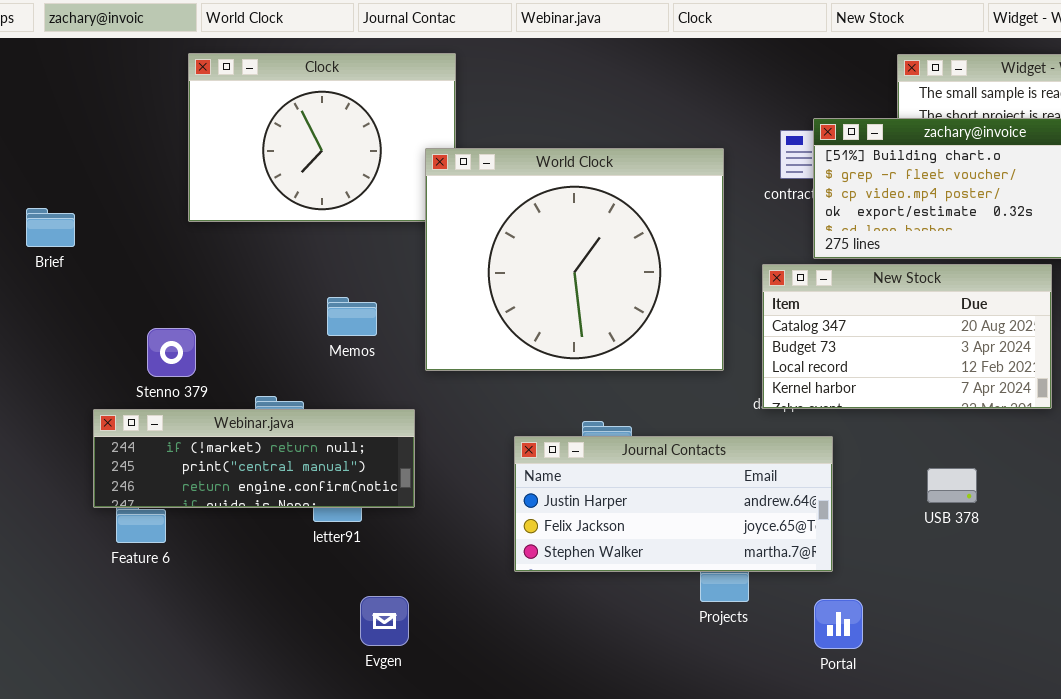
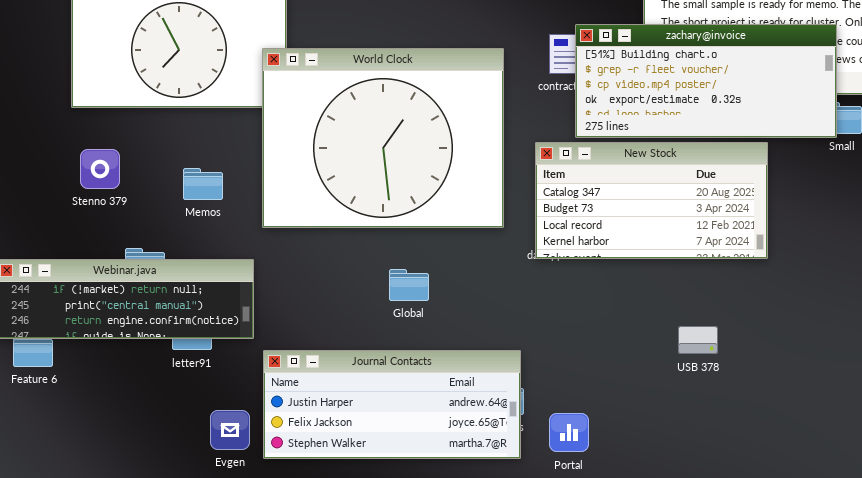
Stenno 379: [147,328,196,377] -> [80,149,120,189], moved
Journal Contacts: [514,436,833,572] -> [263,350,521,459], moved
USB 378: [927,468,977,503] -> [678,326,718,354], moved
Portal: [814,599,863,649] -> [549,413,589,452], moved

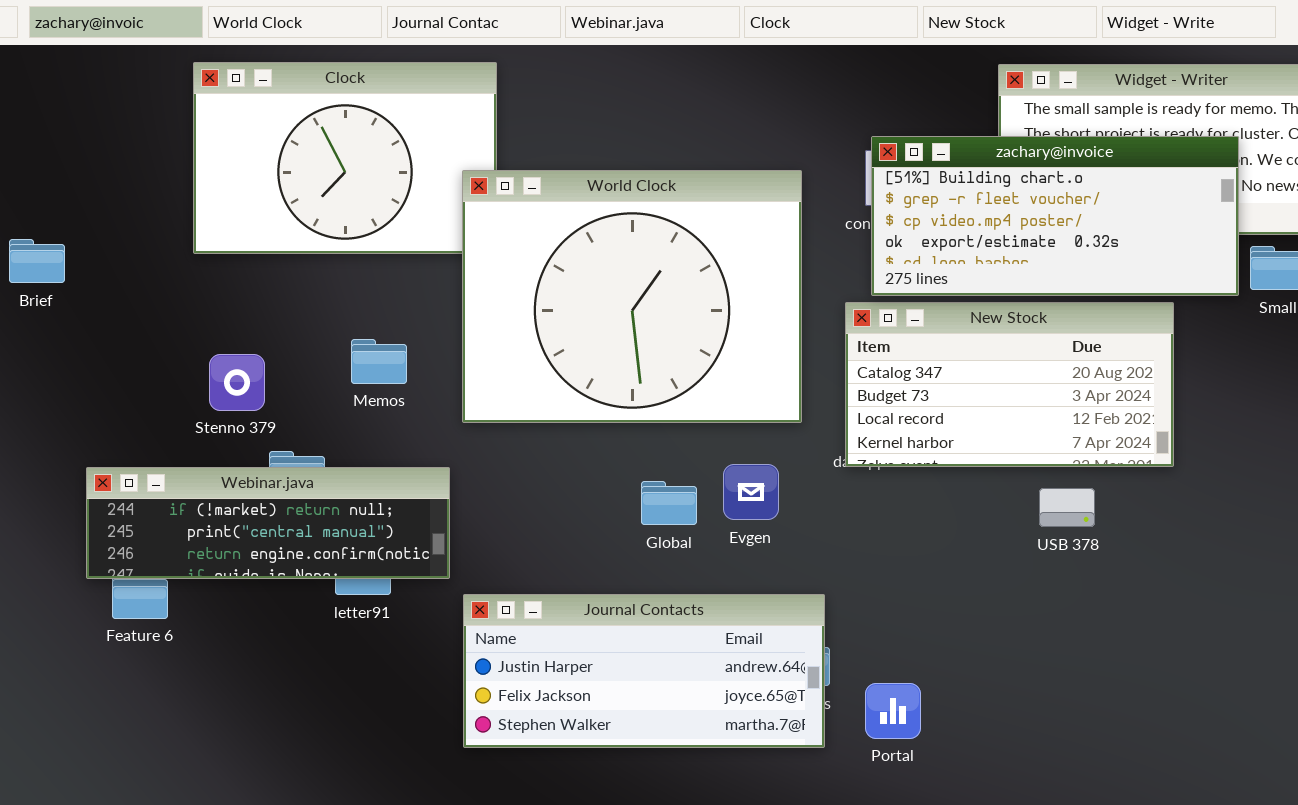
zachary@invoice: [575,24,837,138] -> [871,136,1239,296], moved
Stenno 379: [80,149,120,189] -> [209,354,265,411], moved
USB 378: [678,326,718,354] -> [1039,488,1095,527], moved
Evgen: [210,410,250,450] -> [723,464,779,520], moved

